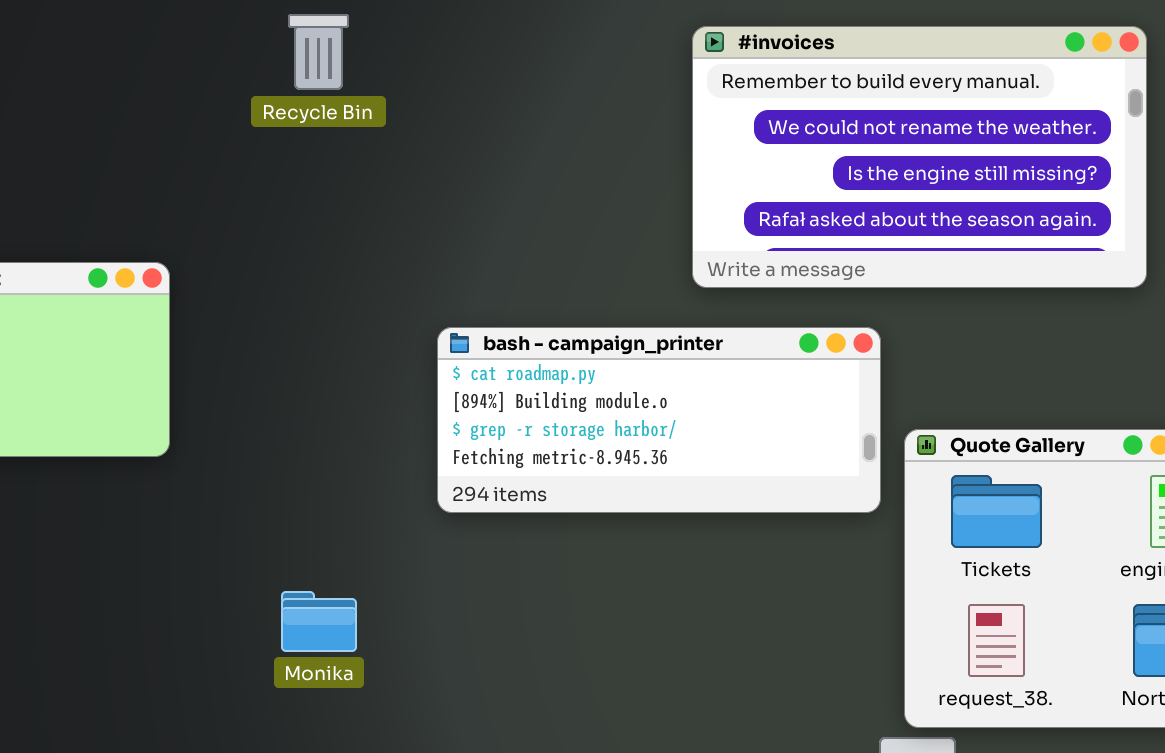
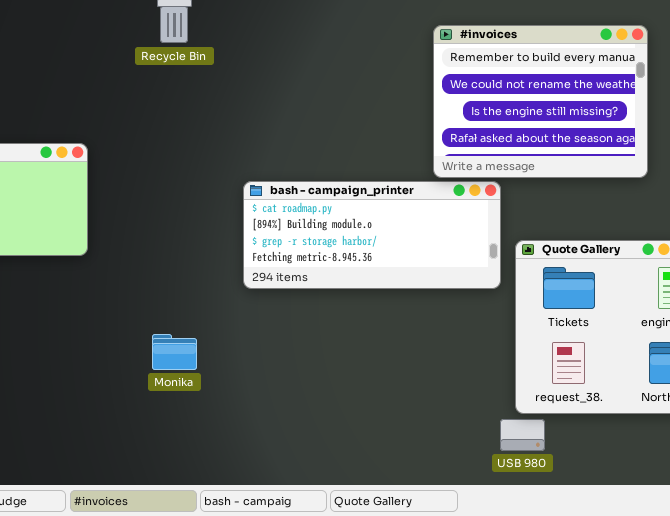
#invoices: [692,26,1147,288] -> [433,25,648,178], moved, resized

